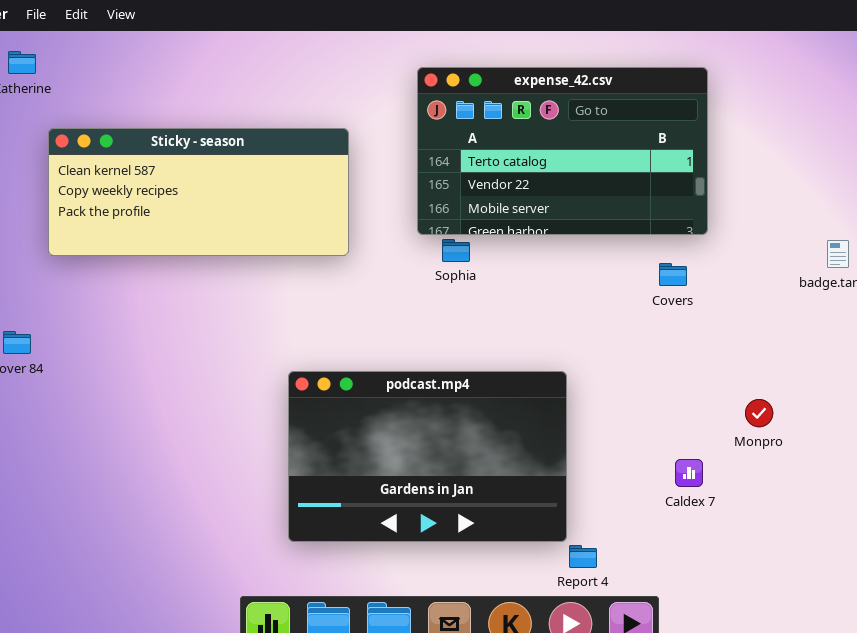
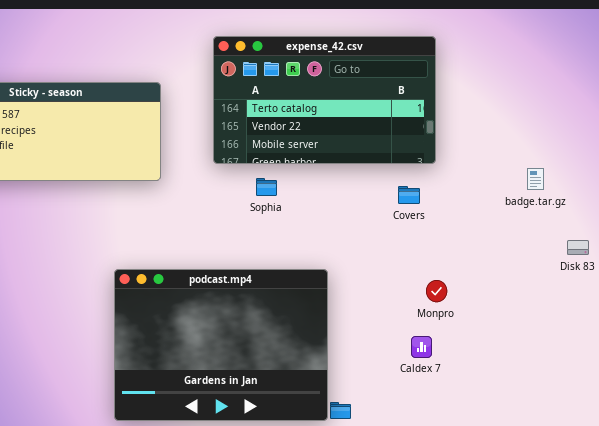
Sophia: [442,239,470,262] -> [256,178,277,196], moved
podcast.mp4: [288,371,567,542] -> [114,269,328,421], resized
Monpro: [745,399,773,427] -> [426,280,447,302], moved

